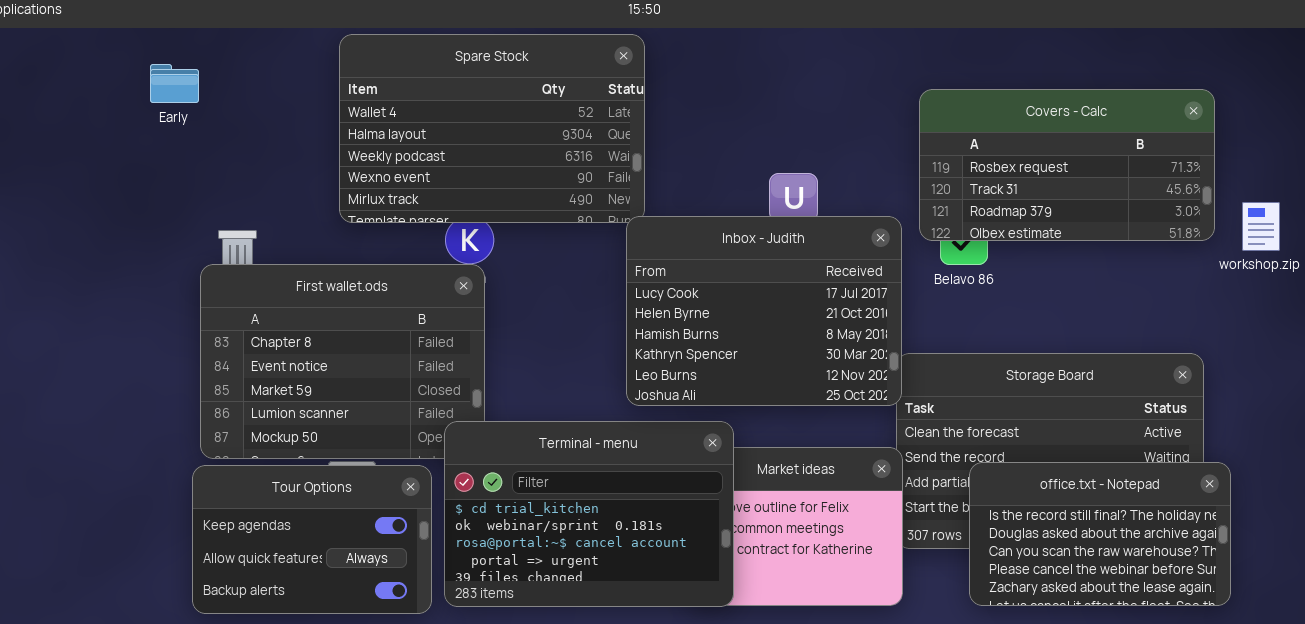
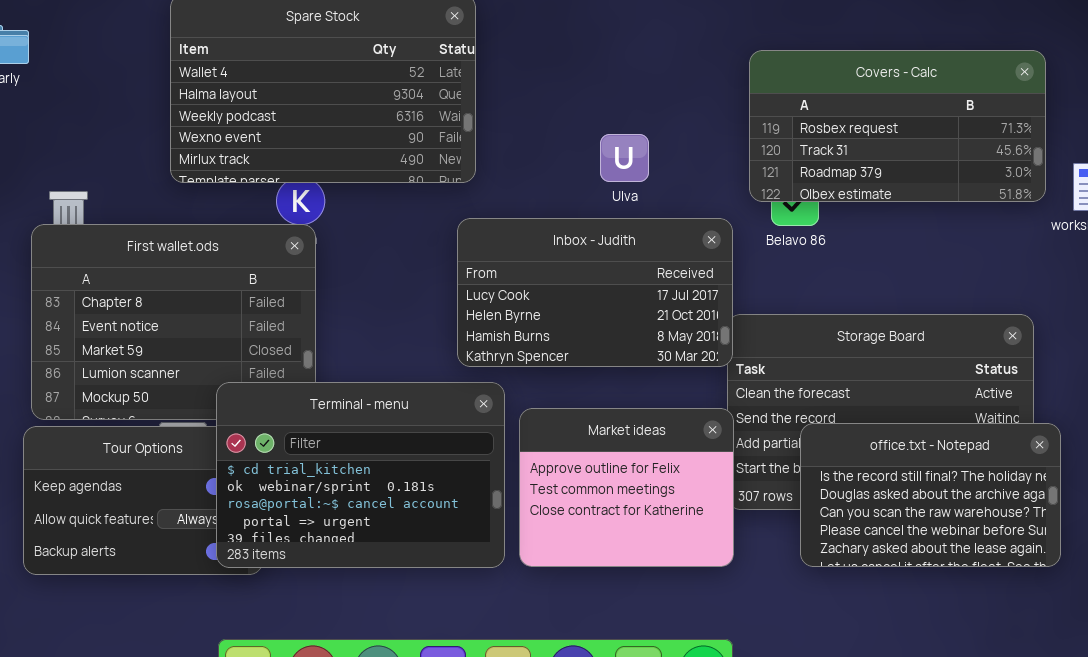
Inbox - Judith: [626,216,902,406] -> [457,218,733,367], resized
Terminal - menu: [444,421,734,607] -> [216,382,505,568], moved

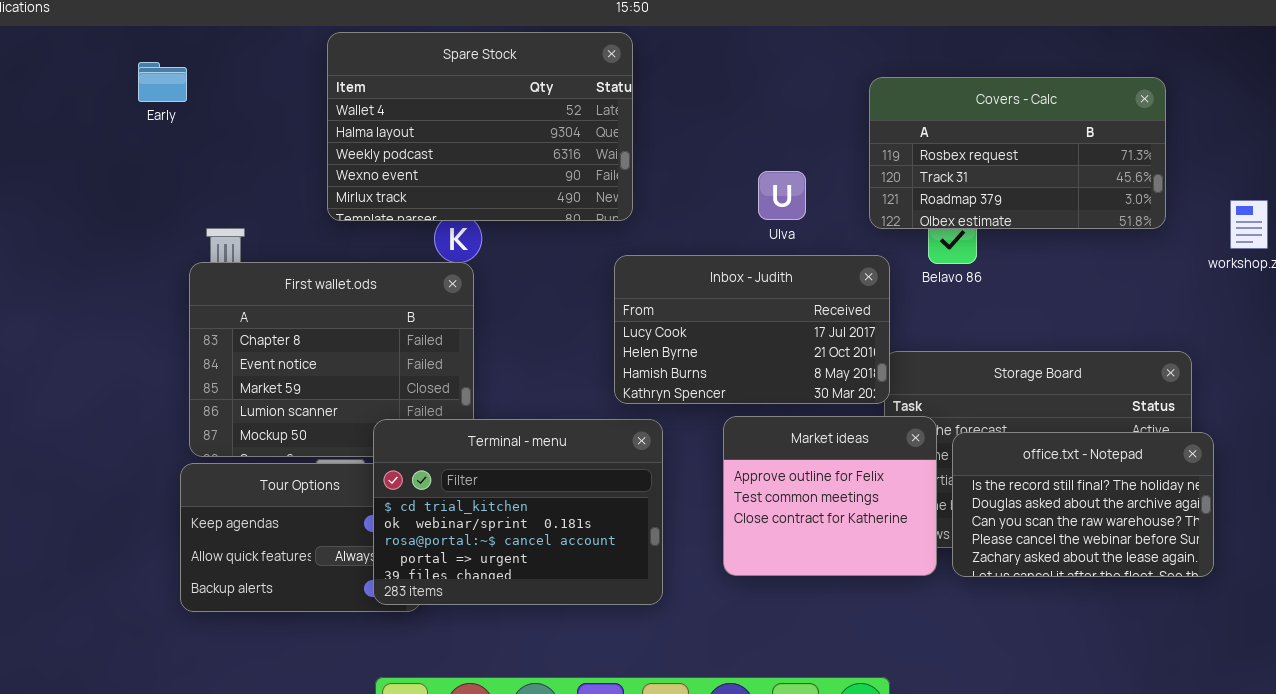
Covers - Calc: [749,50,1046,202] -> [869,77,1166,229], moved
Market ideas: [519,408,734,567] -> [723,416,937,576], moved
office.txt - Notepad: [800,423,1061,567] -> [952,432,1214,577], moved

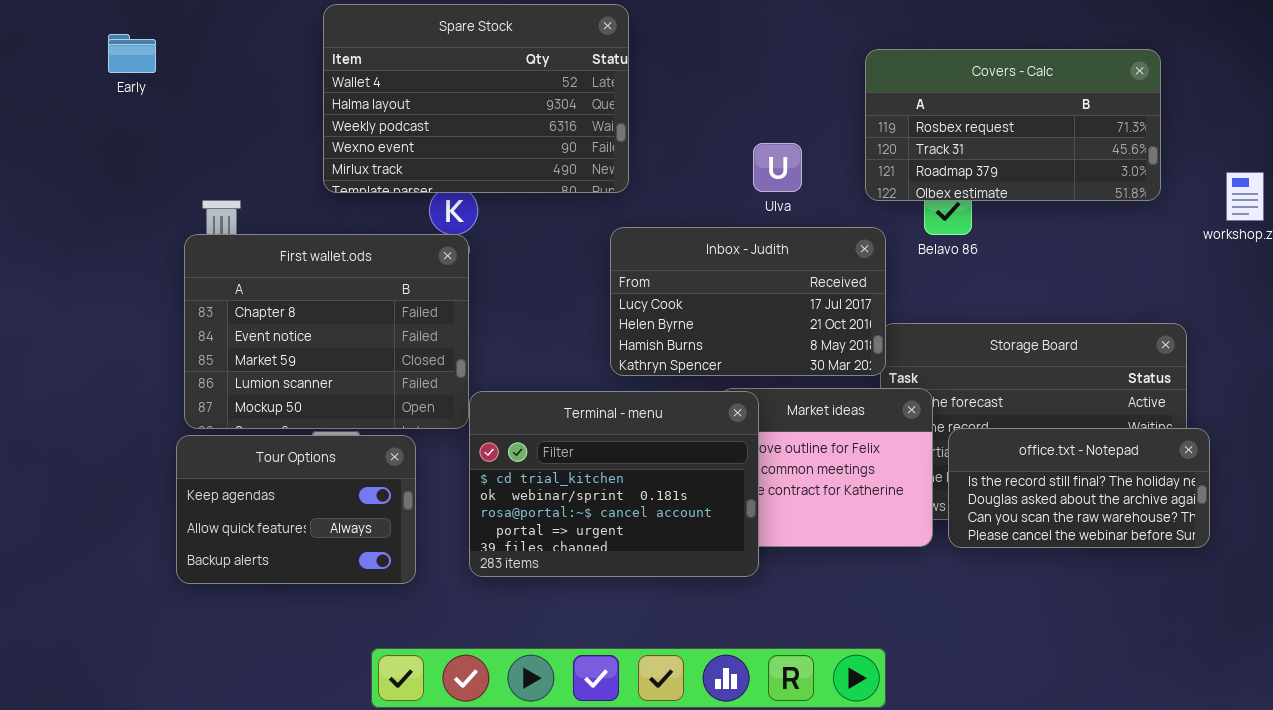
Early: [138,62,187,102] -> [108,34,156,73], moved
Terminal - menu: [373,419,663,605] -> [469,391,759,577], moved
office.txt - Notepad: [952,432,1214,577] -> [948,428,1210,548], resized

